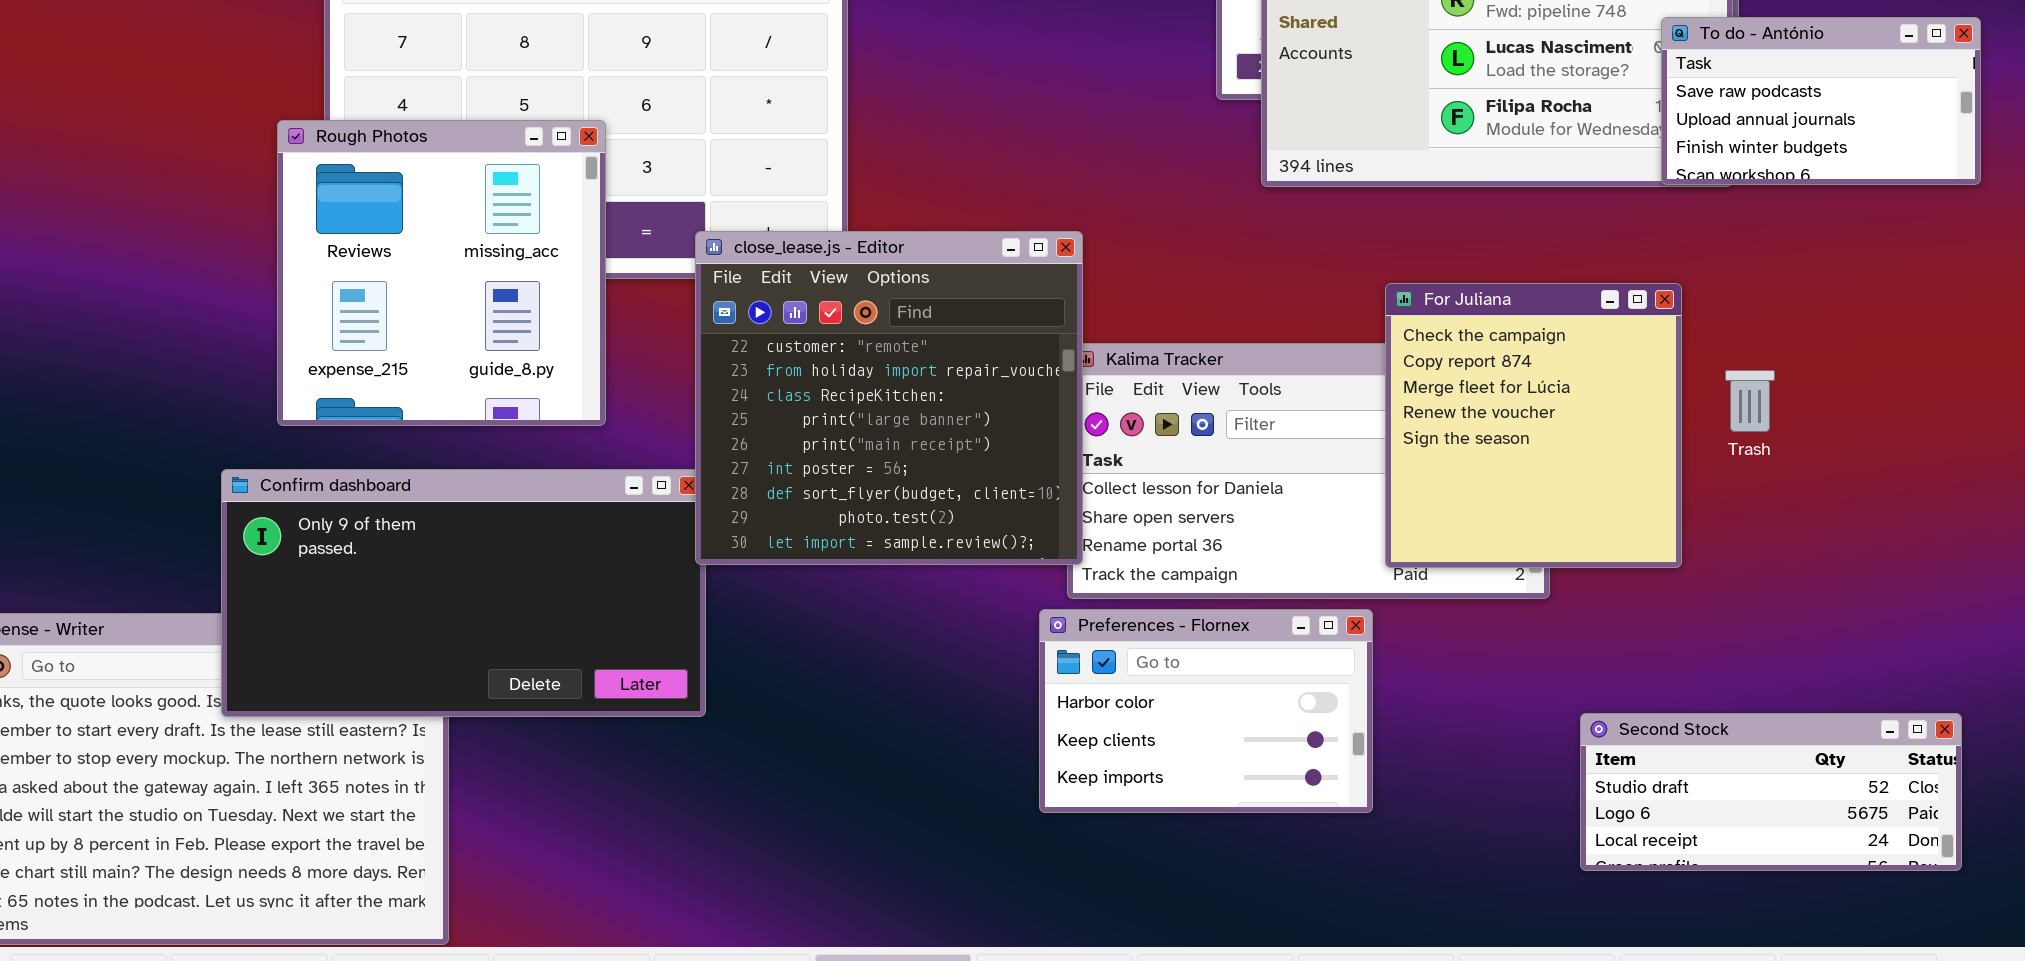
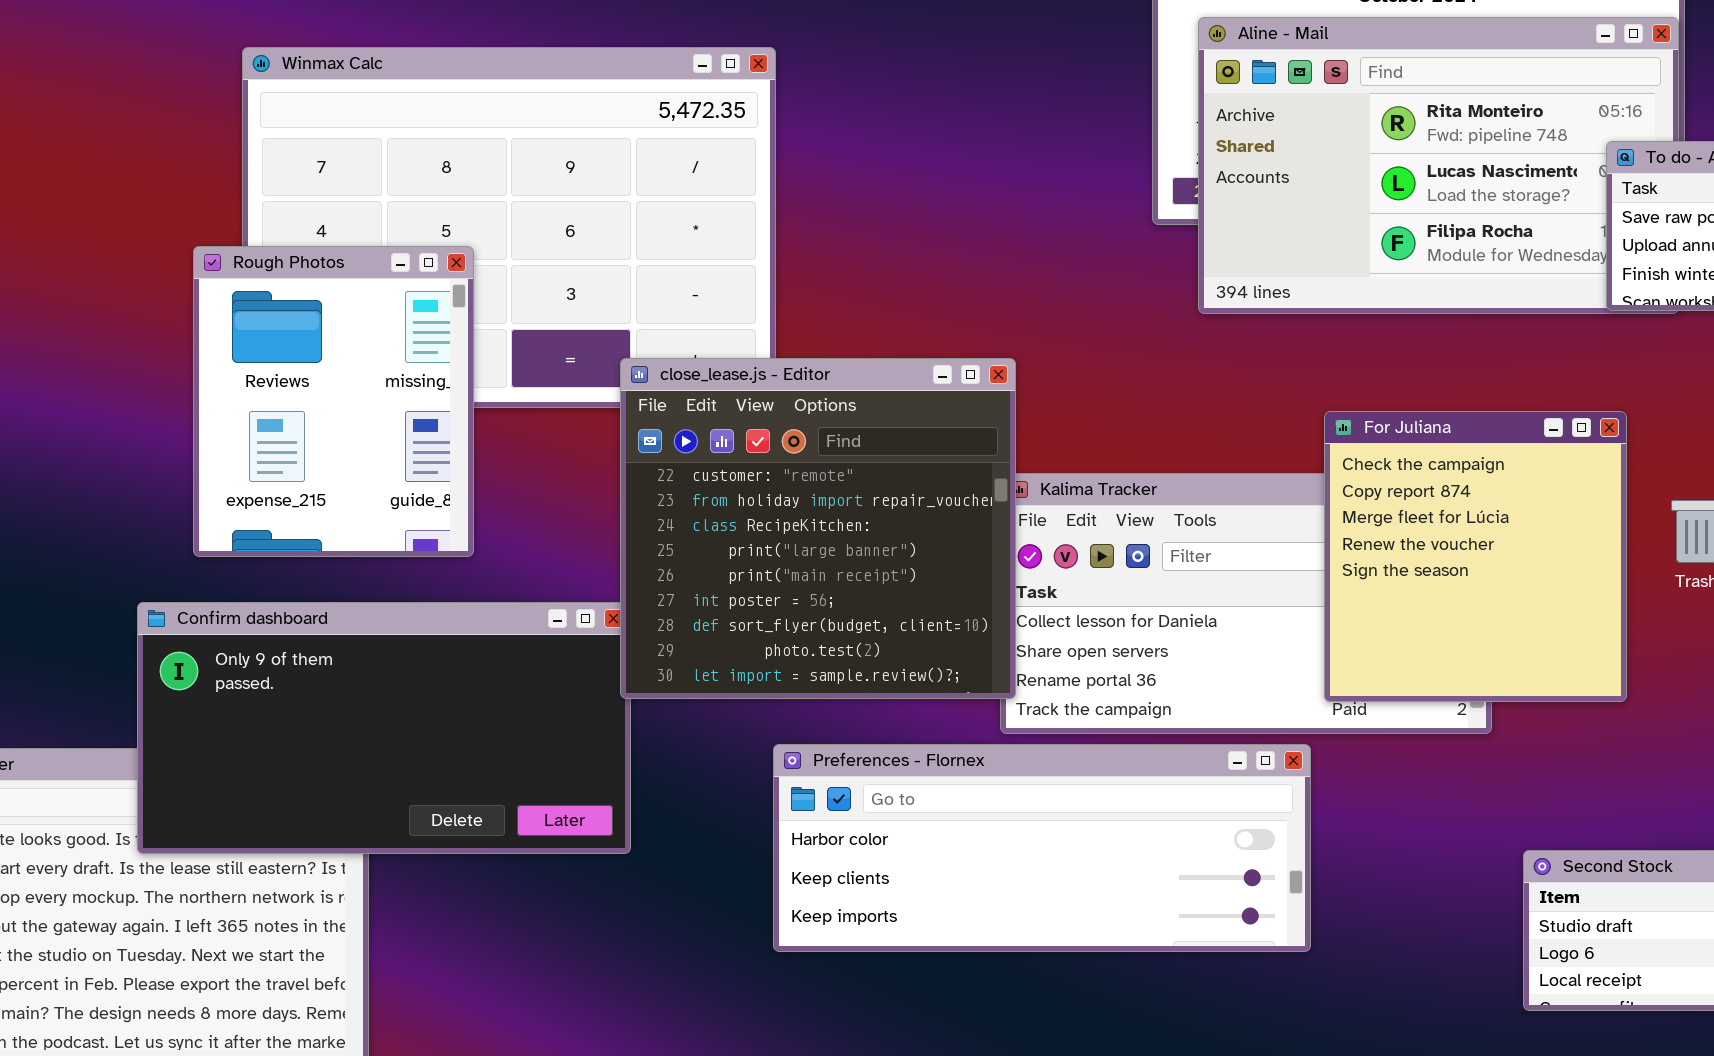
Rough Photos: [277,120,606,426] -> [193,246,474,557], resized
Preferences - Flornex: [1039,609,1373,813] -> [773,744,1311,952], resized

